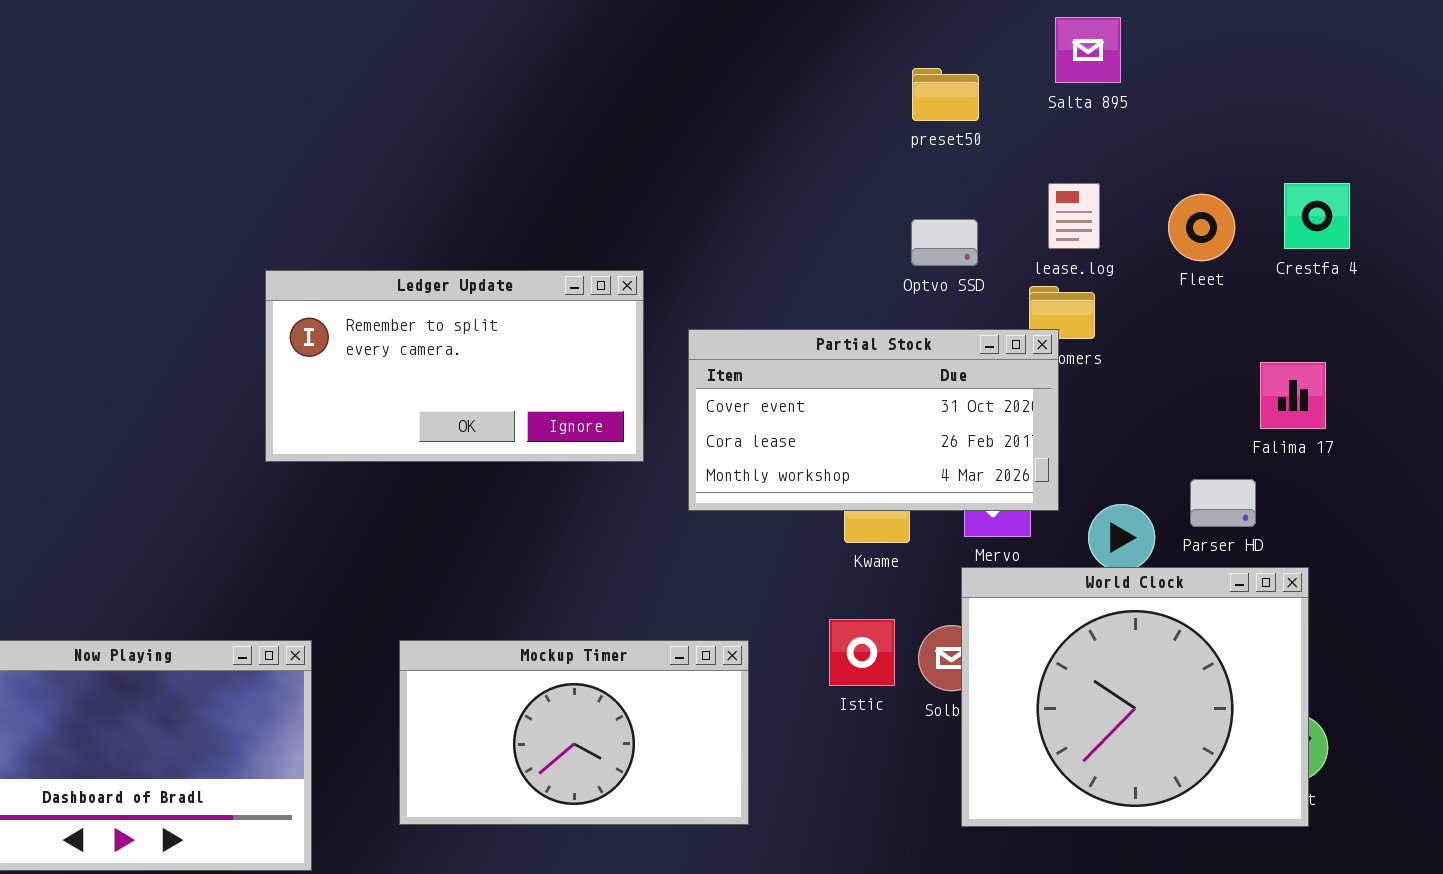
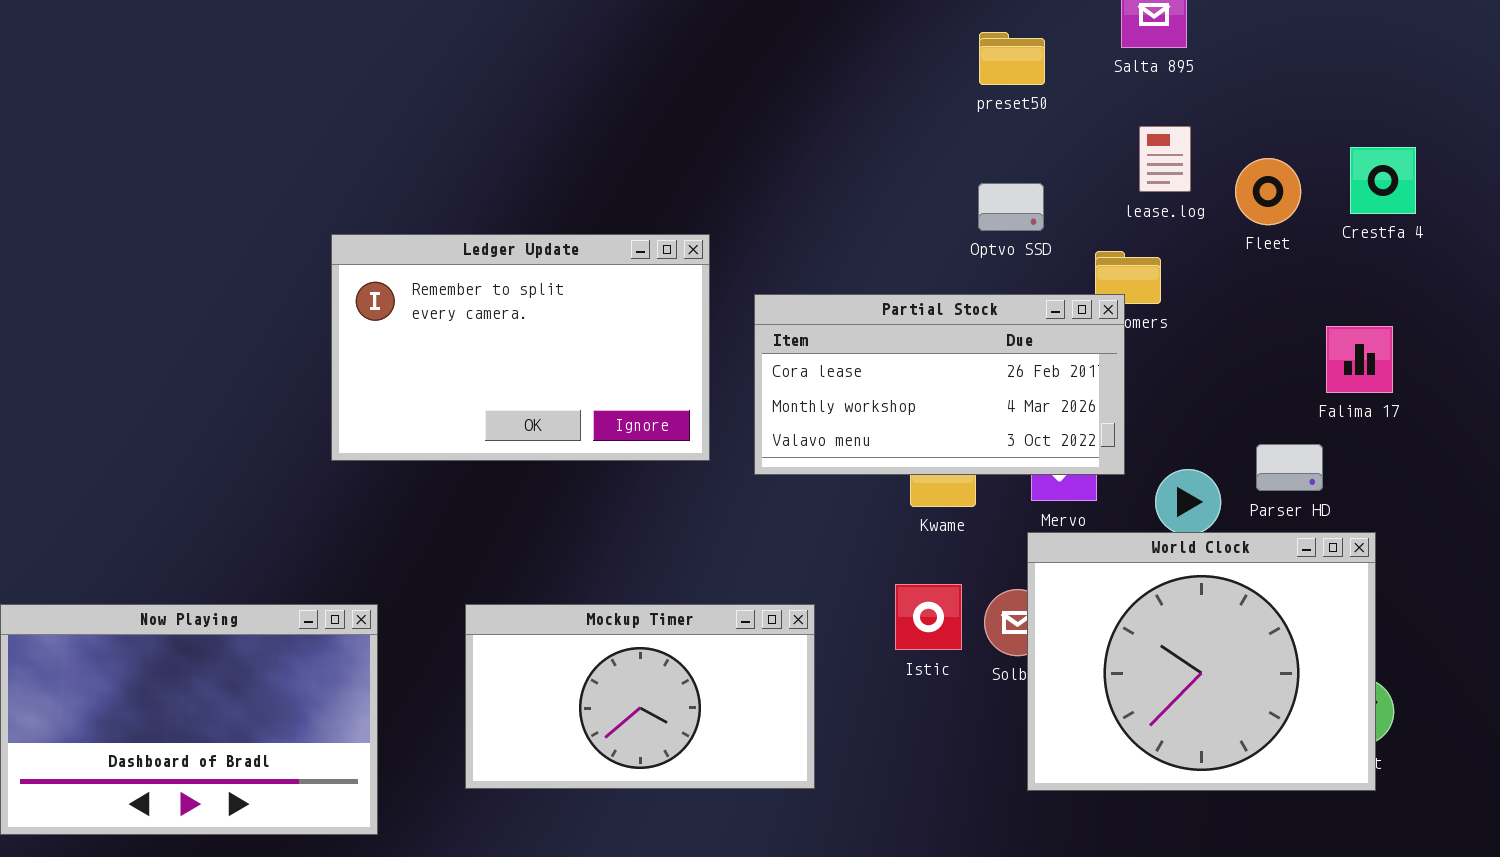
lease.log: [1048,183,1100,249] -> [1139,126,1191,192], moved
Ledger Update: [265,270,644,462] -> [331,234,710,461], resized
Partial Stock: [688,329,1059,511] -> [754,294,1125,475], scrolled down 1 row

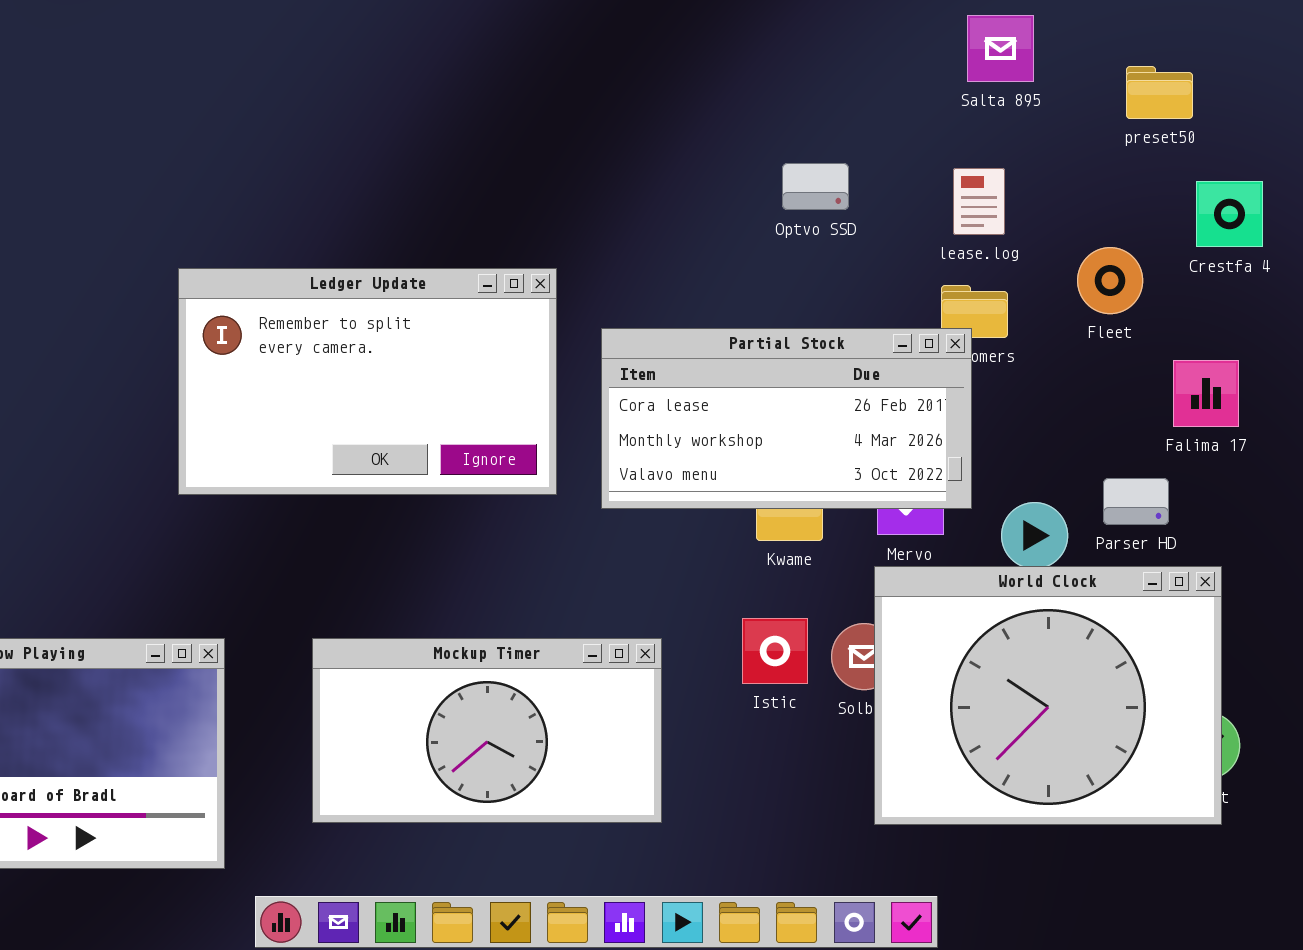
preset50: [979,32,1045,85] -> [1126,66,1193,119], moved
lease.log: [1139,126,1191,192] -> [953,168,1005,235], moved
Fleet: [1235,158,1301,225] -> [1077,247,1143,314], moved
Optvo SSD: [978,183,1044,231] -> [782,163,849,210], moved

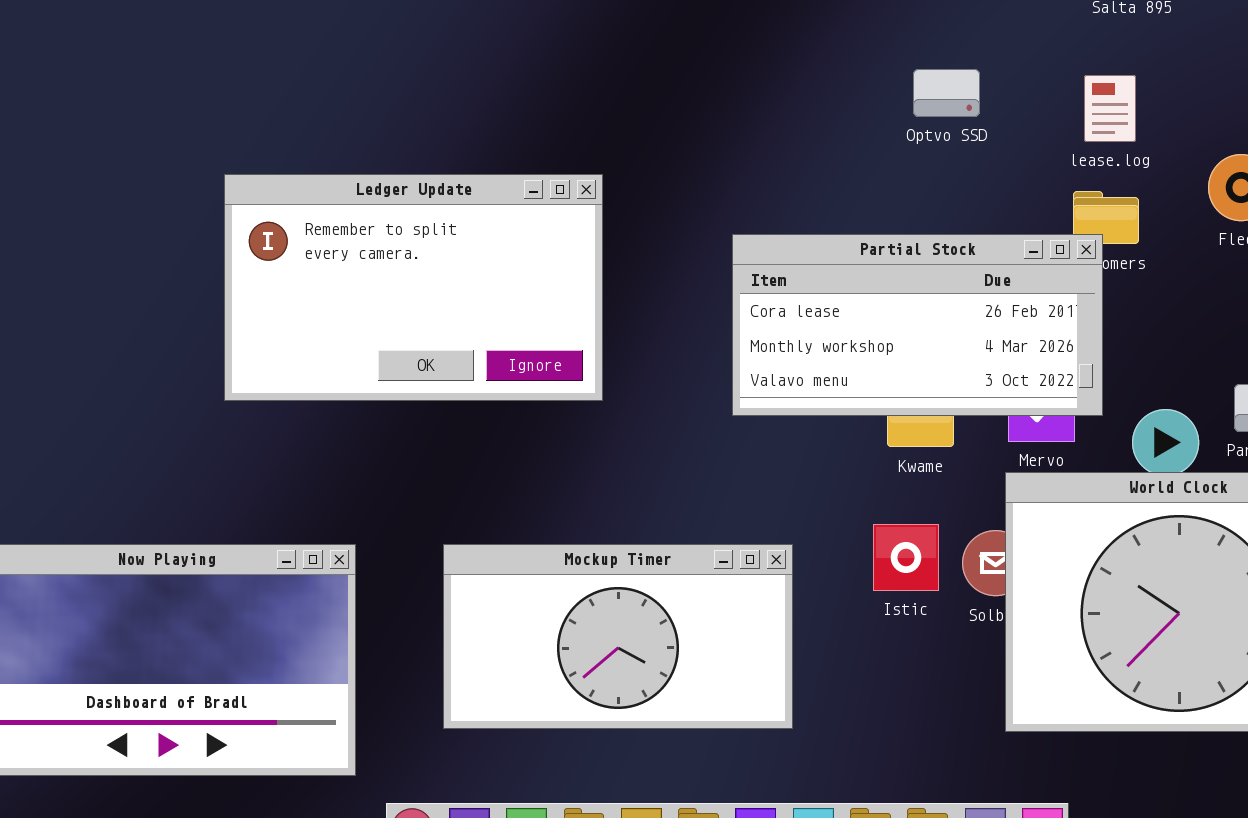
Ledger Update: [178,268,557,495] -> [224,174,603,401], moved

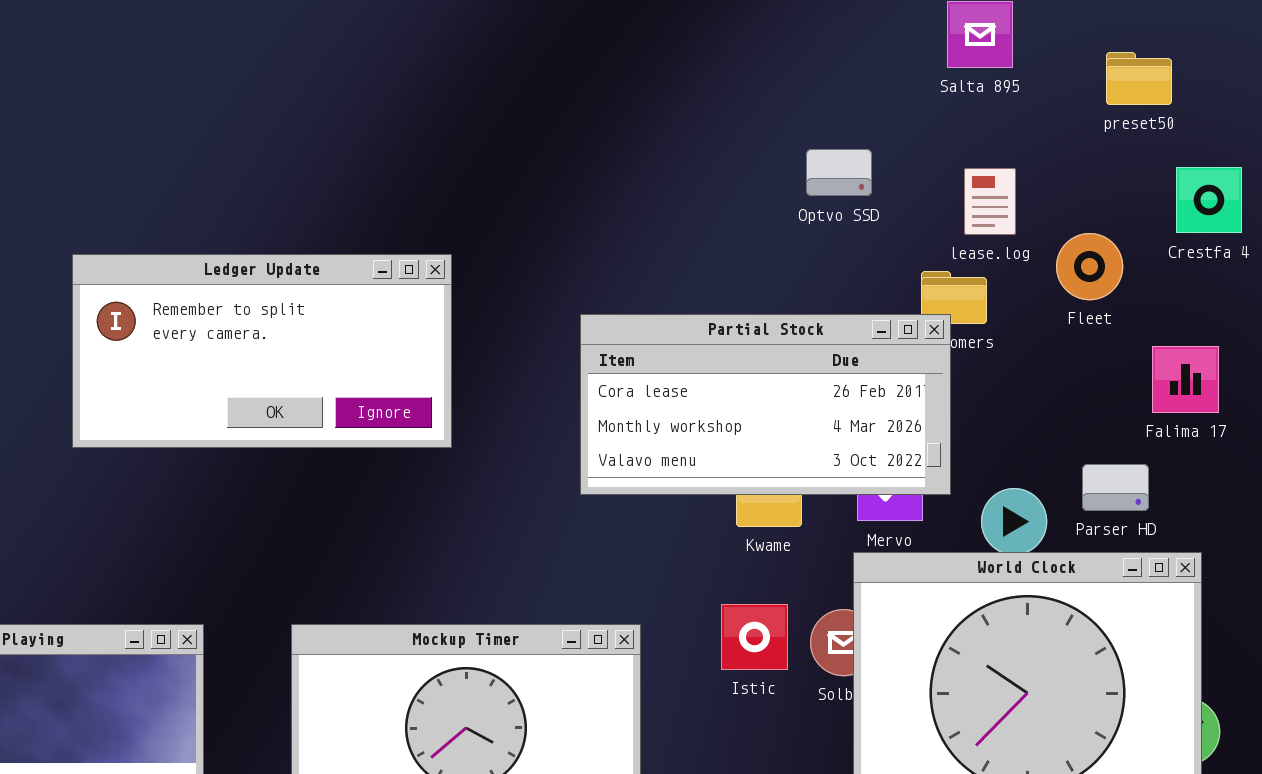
Optvo SSD: [913,69,980,117] -> [806,149,872,196], moved
lease.log: [1084,75,1136,142] -> [964,168,1016,235], moved
Ledger Update: [224,174,603,401] -> [72,254,452,448], resized

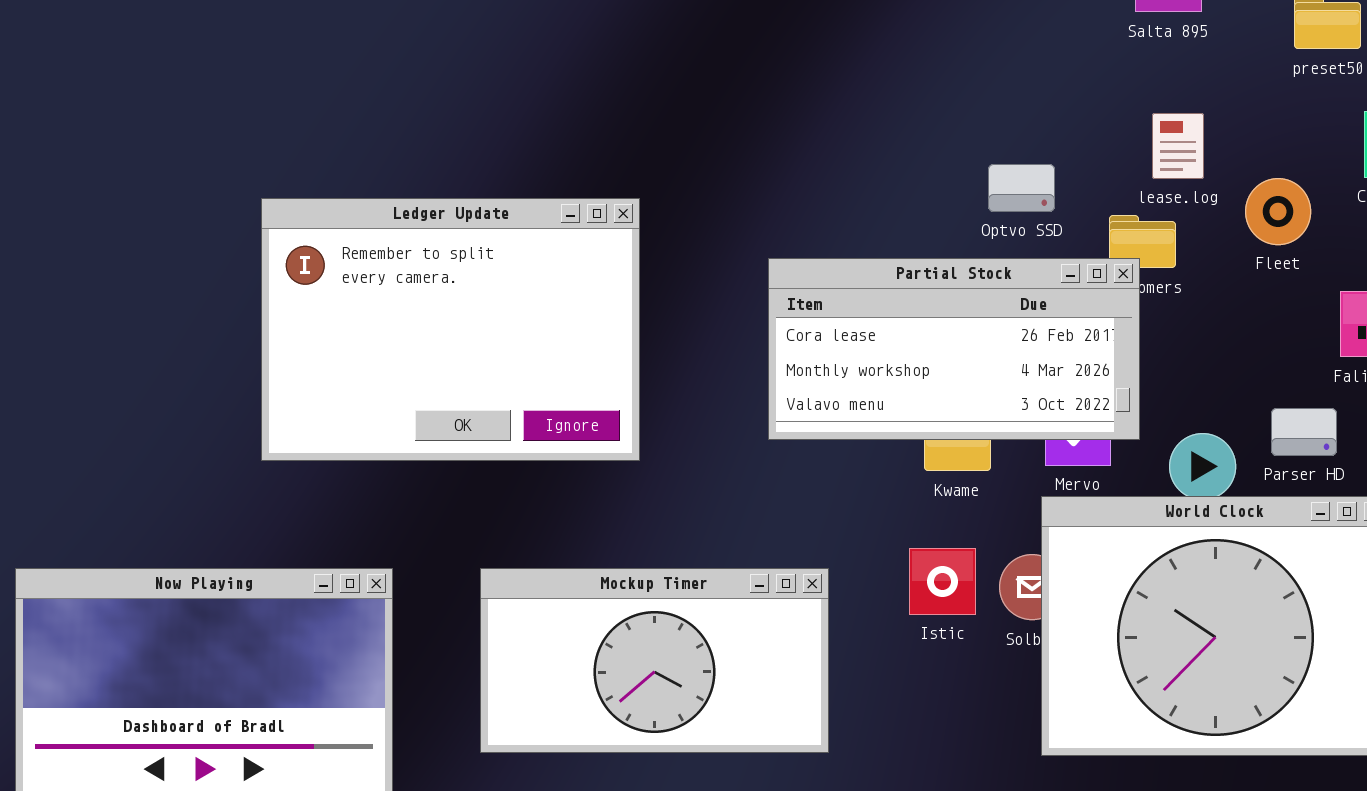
Optvo SSD: [806,149,872,196] -> [988,164,1055,212], moved
Ledger Update: [72,254,452,448] -> [261,198,640,461], resized

